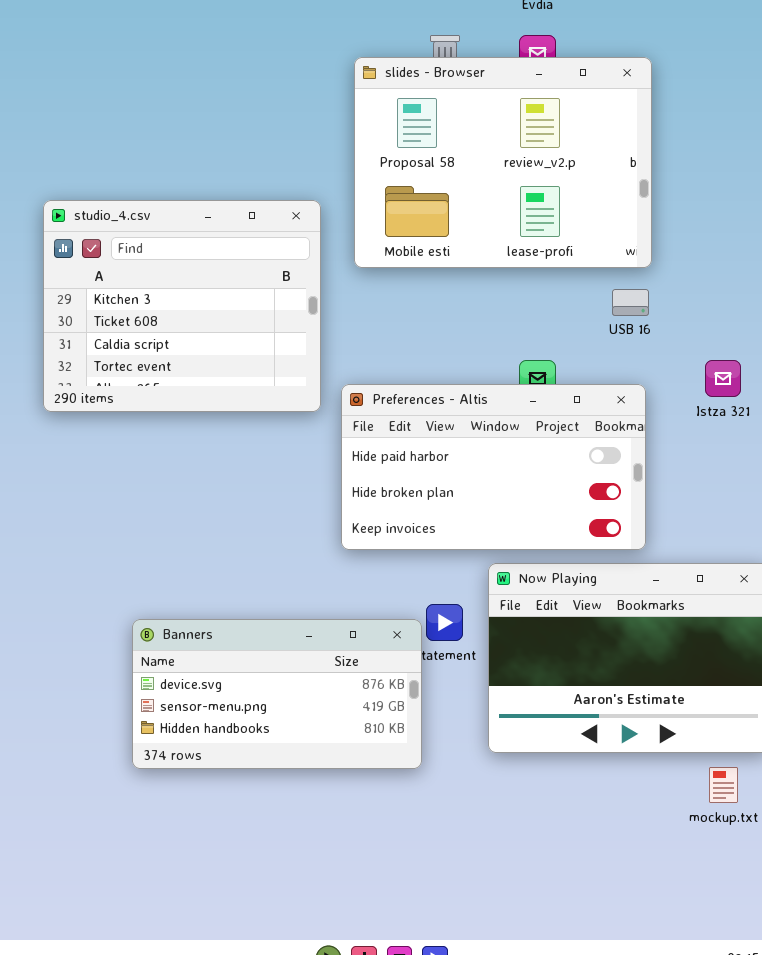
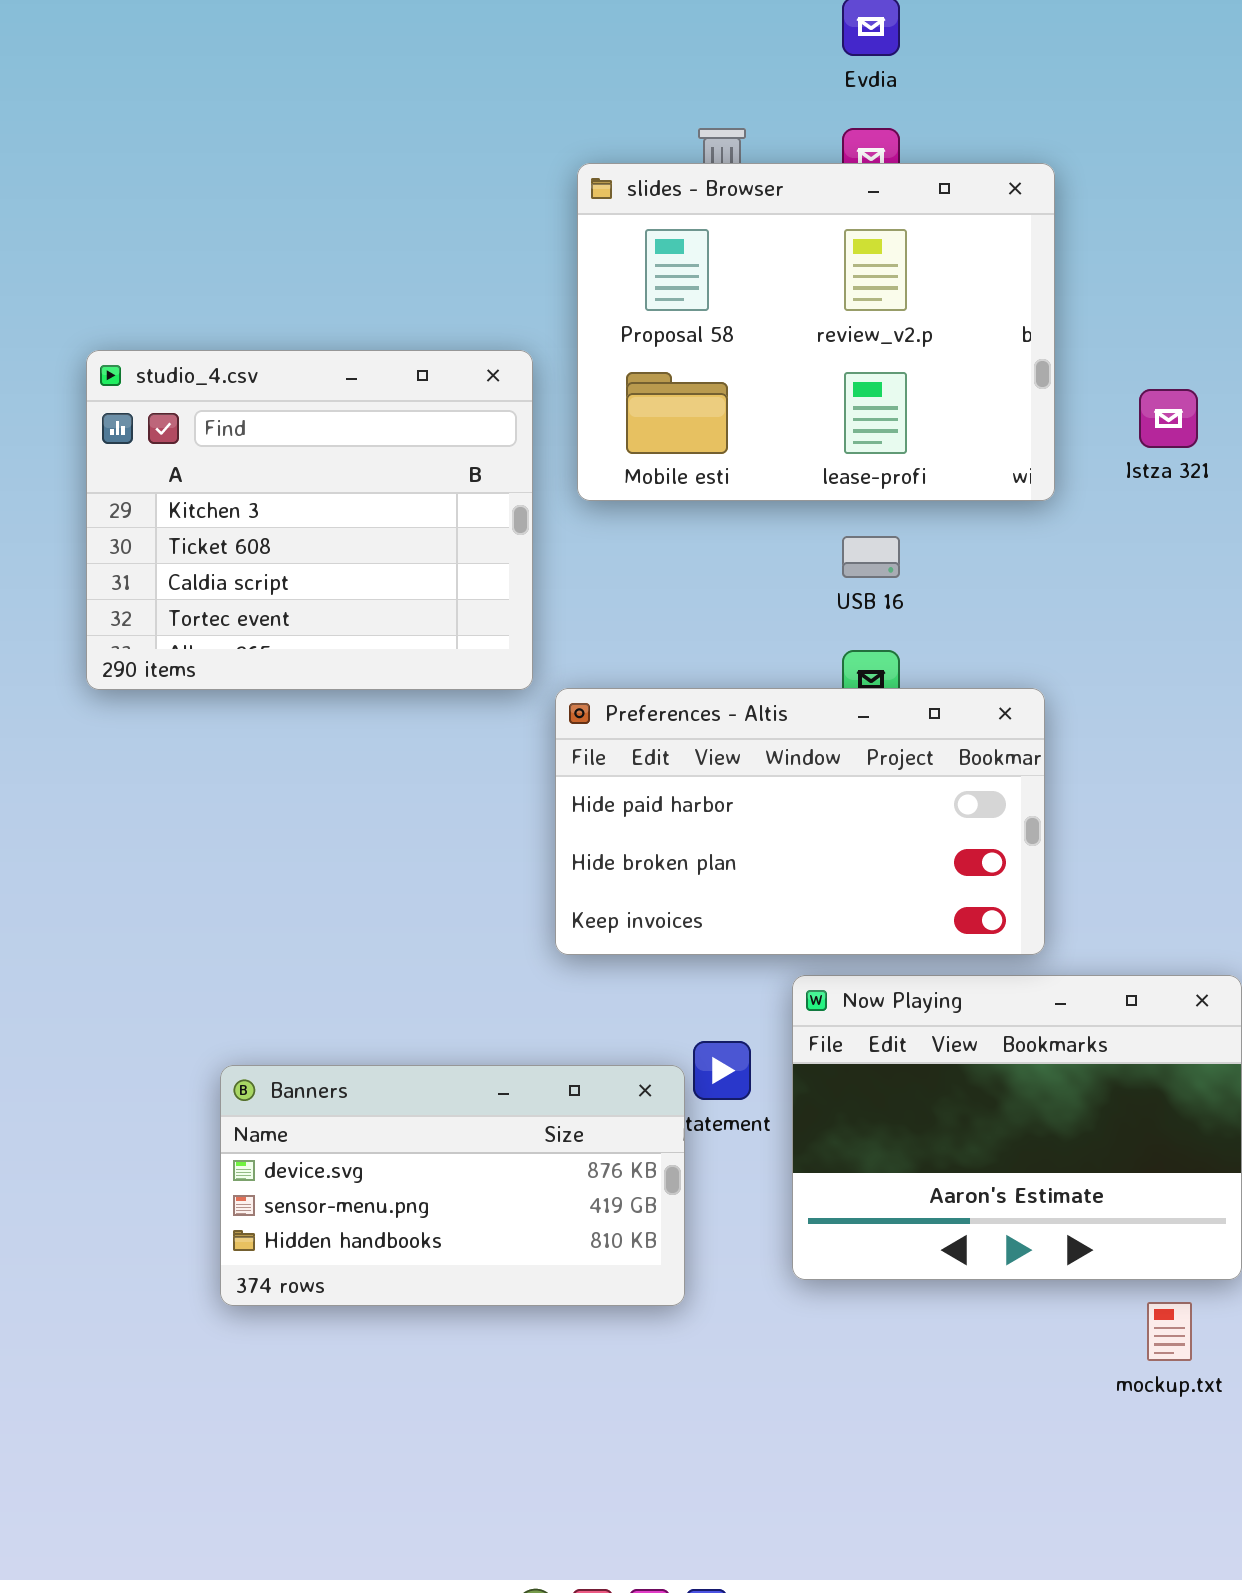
studio_4.csv: [43,200,321,412] -> [86,350,533,690], moved
USB 16: [612,289,649,316] -> [842,536,900,578], moved
Istza 321: [705,360,741,397] -> [1139,389,1198,448], moved

